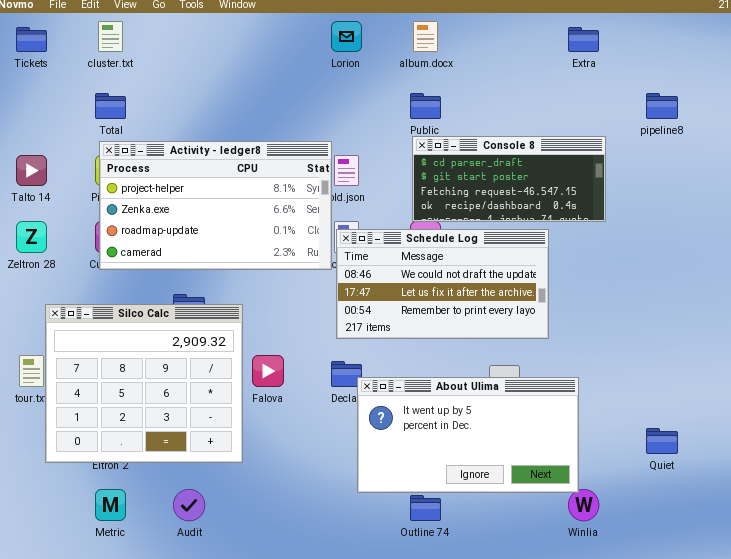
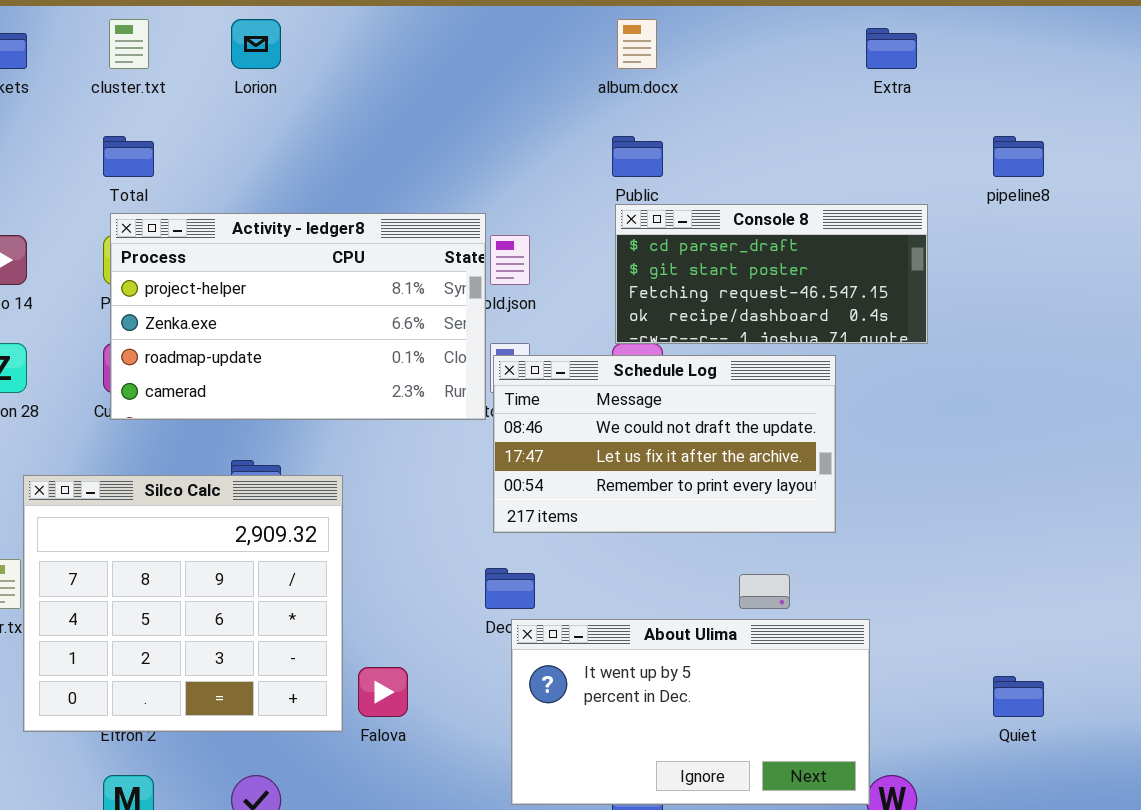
Lorion: [331,21,362,52] -> [231,19,281,69], moved
Falova: [252,355,284,387] -> [358,667,408,717], moved
About Ulima: [357,377,579,493] -> [511,619,870,805], moved

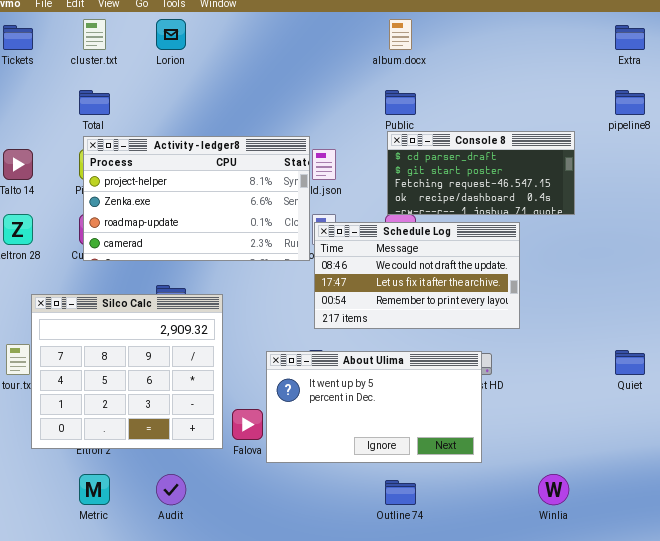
Extra: [866,28,917,69] -> [615,25,645,50], moved
About Ulima: [511,619,870,805] -> [266,351,482,463], moved
Quiet: [993,676,1044,717] -> [615,350,645,375], moved

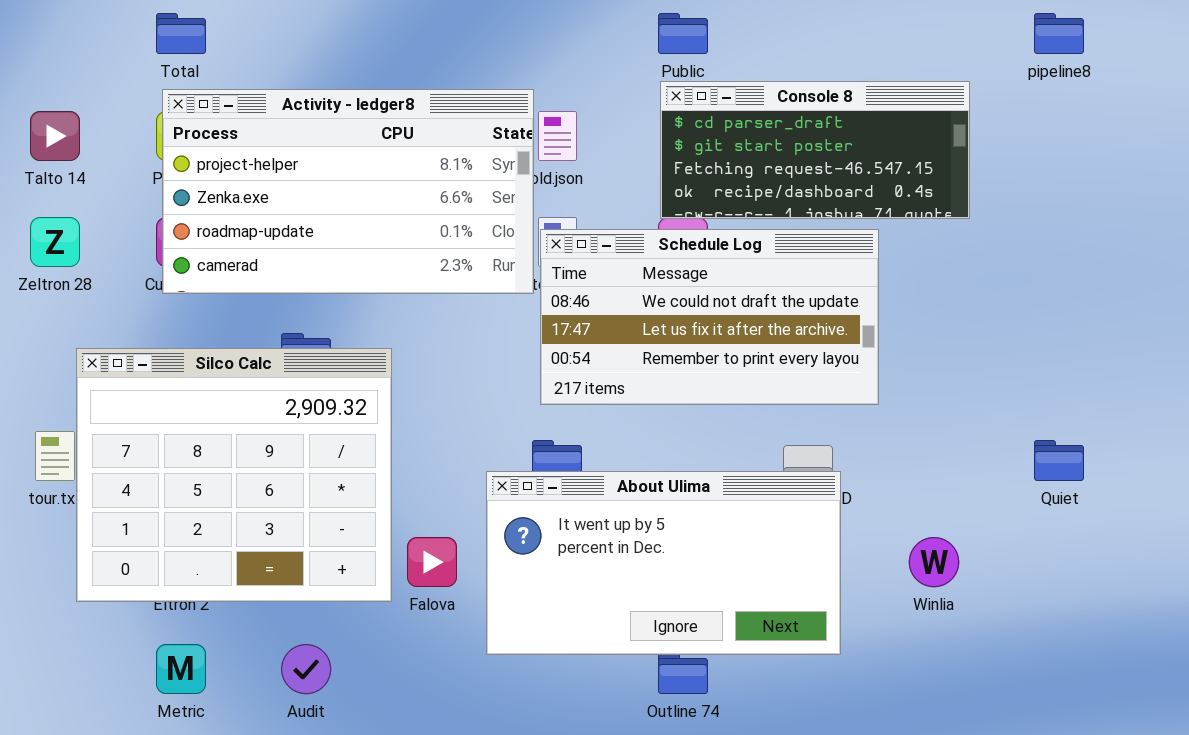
About Ulima: [266,351,482,463] -> [486,471,841,655], moved
Winlia: [538,474,569,505] -> [909,537,959,587], moved

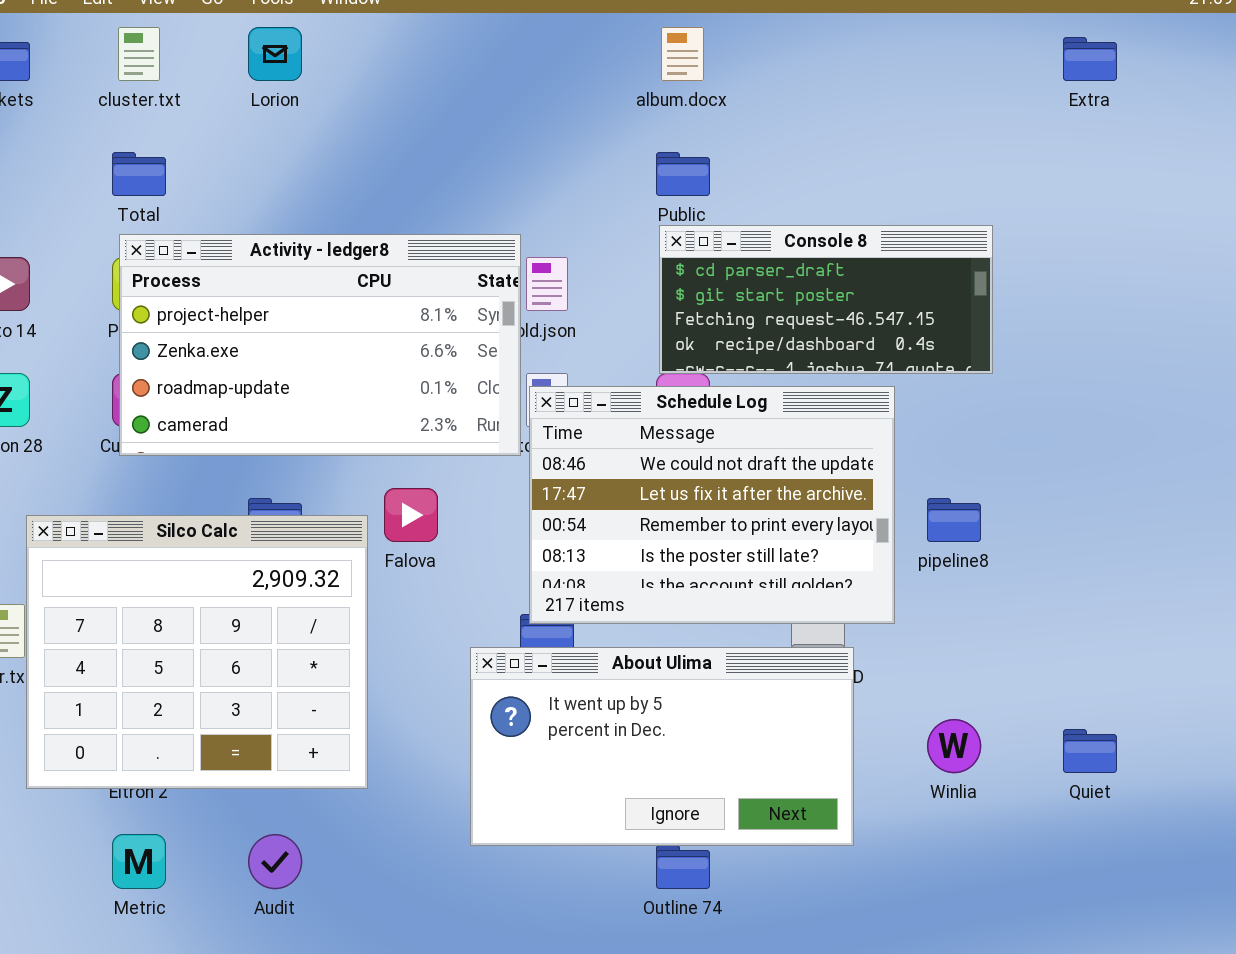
pipeline8: [1034,13,1084,54] -> [927,498,981,542], moved
Schedule Log: [540,229,879,405] -> [529,386,895,624], resized
Quiet: [1034,440,1084,481] -> [1063,729,1117,773], moved
Falova: [407,537,457,587] -> [384,488,438,542], moved

